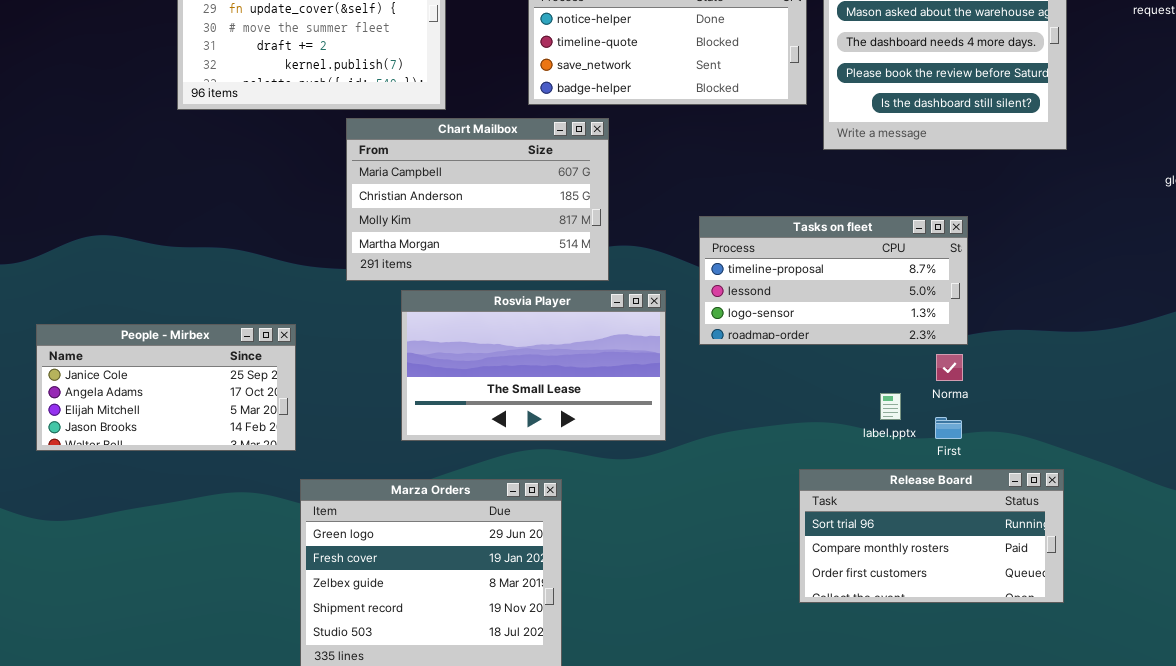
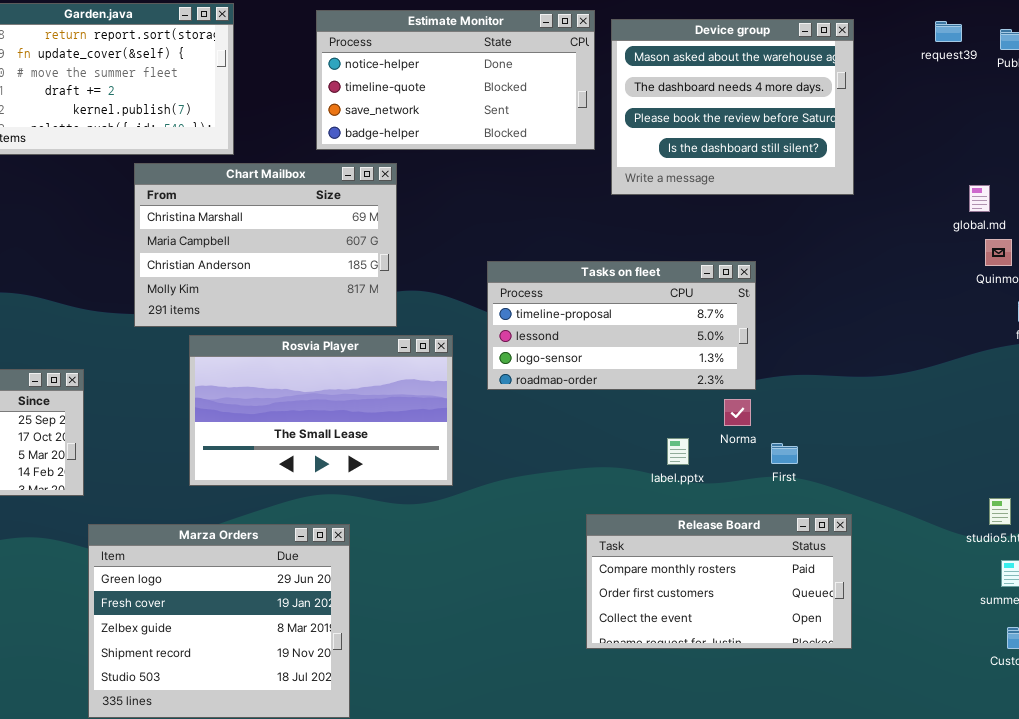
Chart Mailbox: [346,118,609,281] -> [134,163,397,327], scrolled up 1 row
First: [935,417,962,439] -> [771,443,798,464], moved
Release Board: [799,469,1064,603] -> [586,514,852,649], scrolled down 1 row

